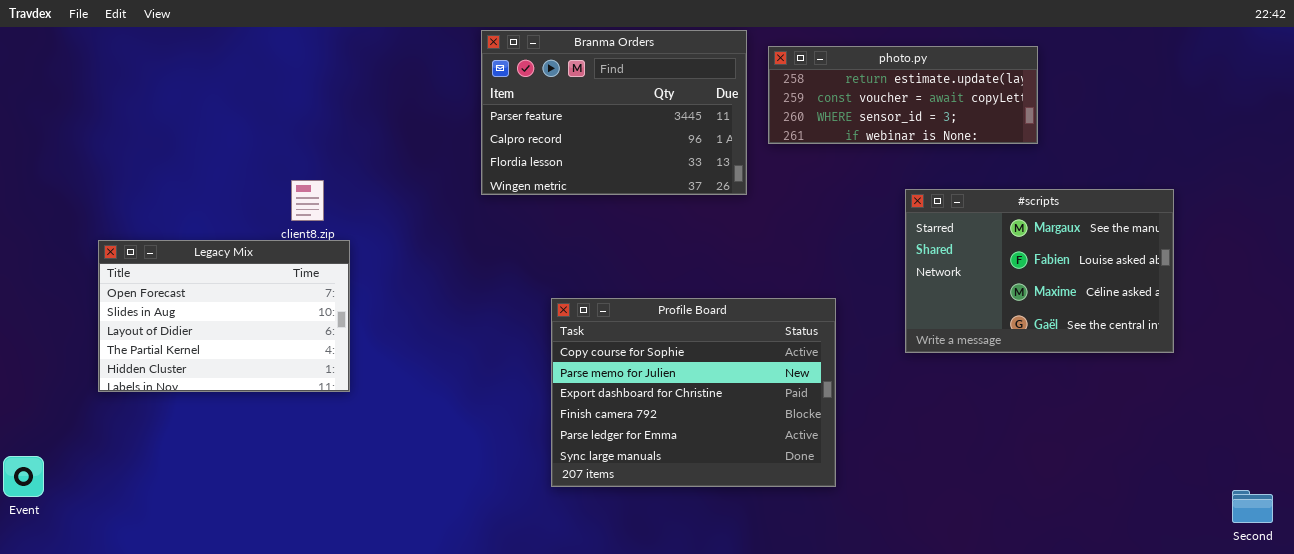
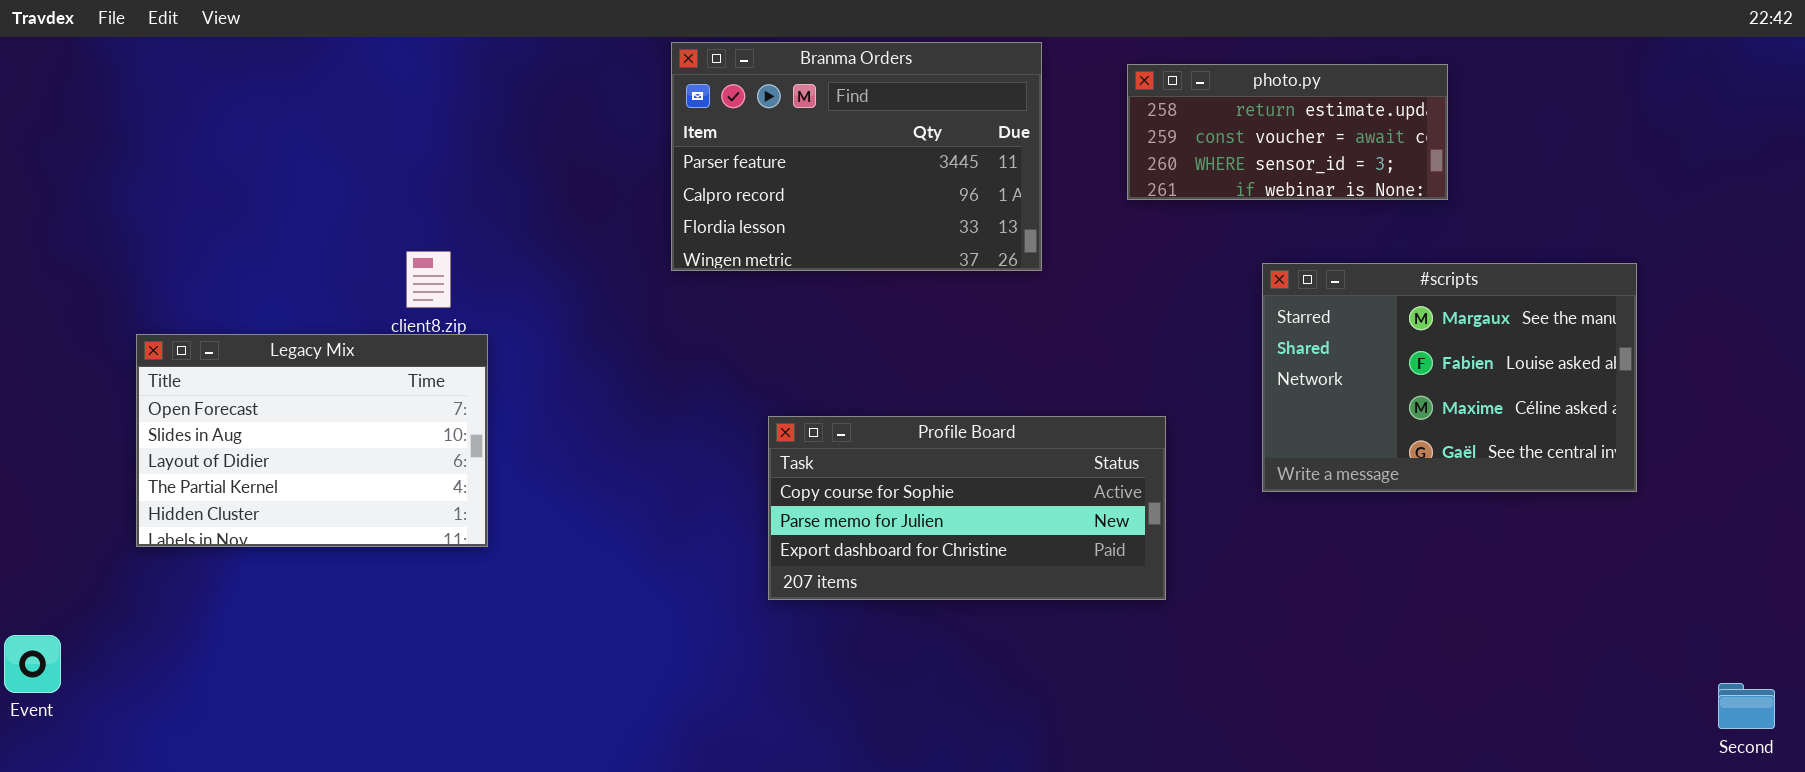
photo.py: [768,46,1038,144] -> [1127,64,1448,200], resized
Profile Board: [551,298,836,487] -> [768,416,1166,600], resized

